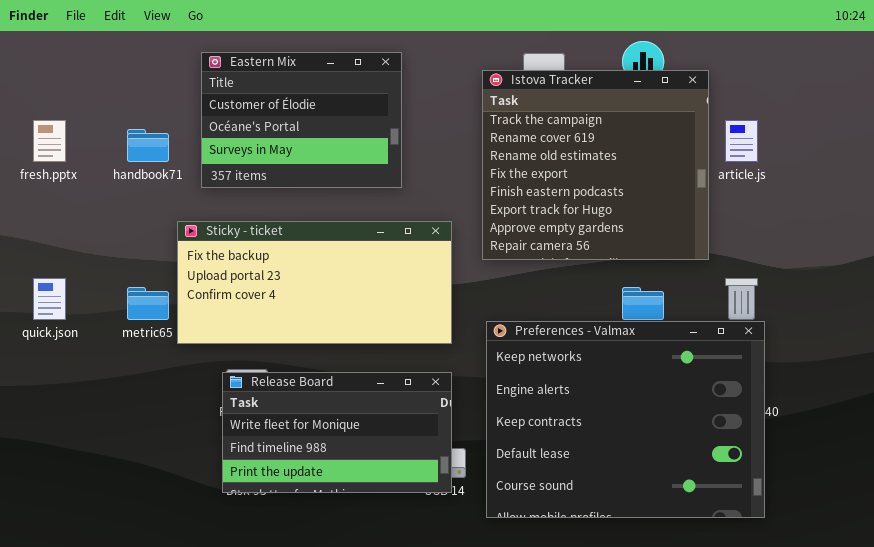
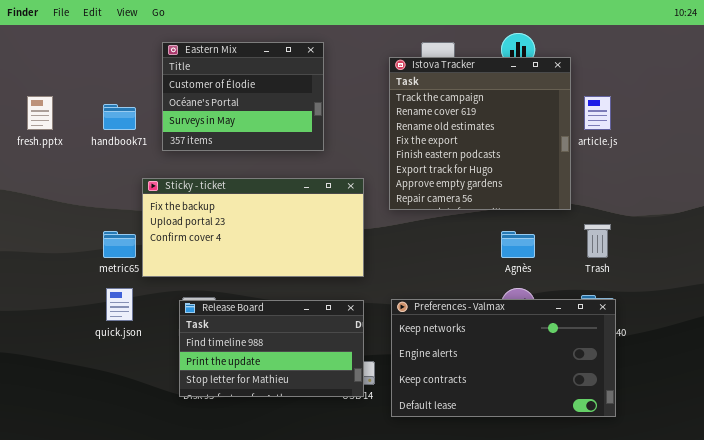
quick.json: [33,278,66,320] -> [106,288,133,321], moved
Preferences - Valmax: [486,321,765,518] -> [391,299,616,417], resized
Release Board: [222,372,452,493] -> [179,300,364,397], scrolled down 1 row

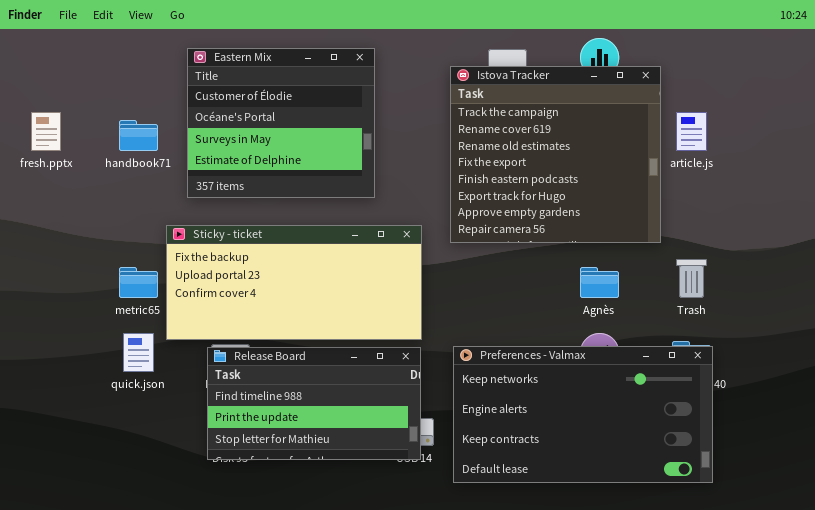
Eastern Mix: [162,42,324,151] -> [187,48,375,198], resized
Sticky - ticket: [142,178,364,277] -> [166,225,422,340], moved

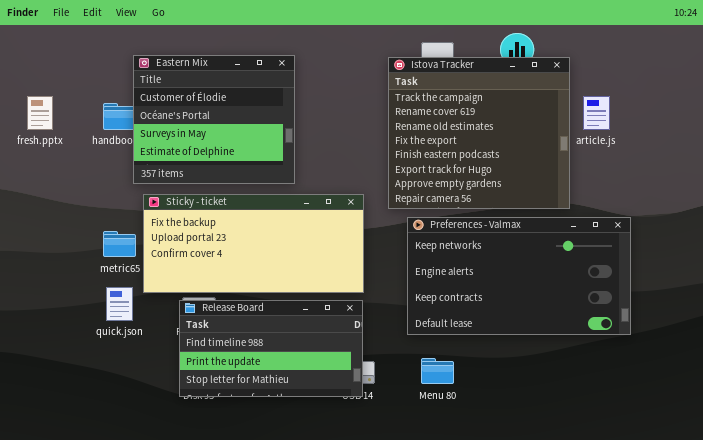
Eastern Mix: [187,48,375,198] -> [133,55,295,184], moved
Preferences - Valmax: [453,346,713,483] -> [407,217,631,335], moved

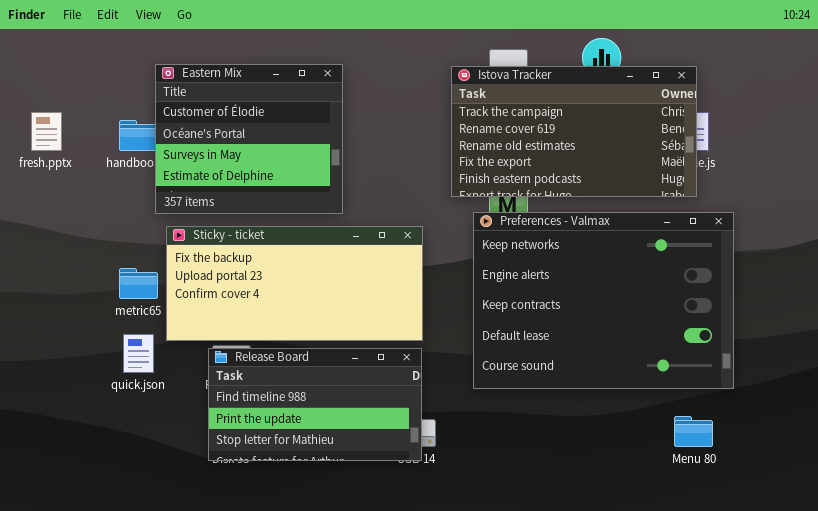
Istova Tracker: [388,57,570,209] -> [451,66,697,197], resized
Preferences - Valmax: [407,217,631,335] -> [473,212,734,389], resized
Menu 80: [421,358,454,384] -> [674,416,713,447], moved

